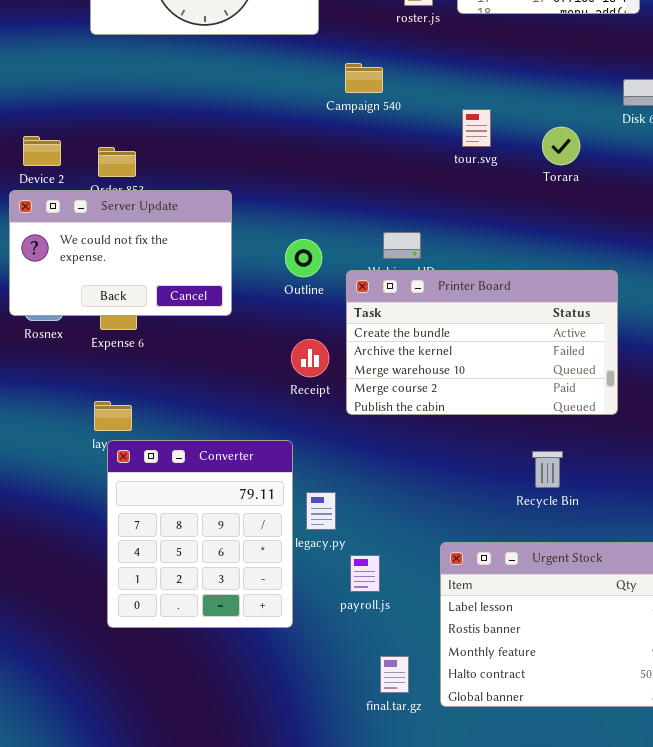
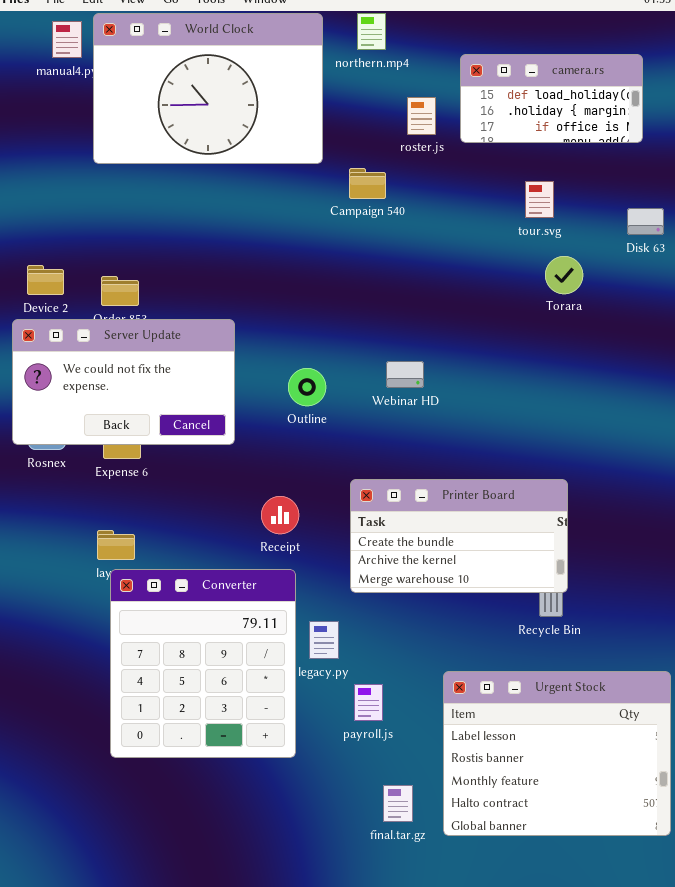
Campaign 540: [345,63,383,93] -> [349,168,386,199], moved
tour.svg: [462,109,491,147] -> [525,181,554,218], moved
Printer Board: [346,270,618,415] -> [350,479,568,593], moved, resized
Receipt: [291,339,329,377] -> [261,496,299,534], moved

